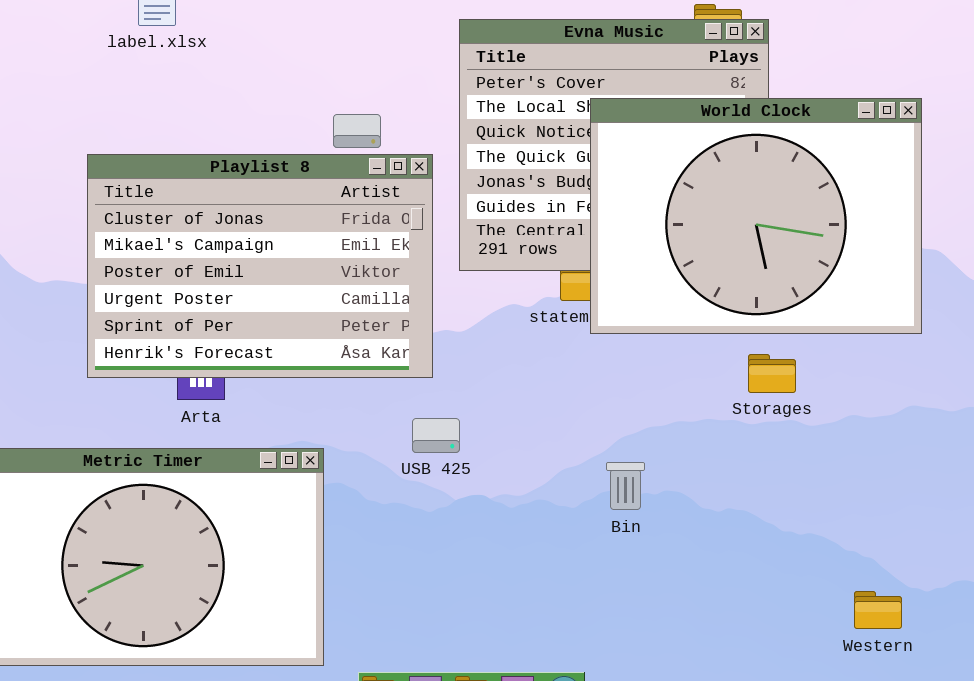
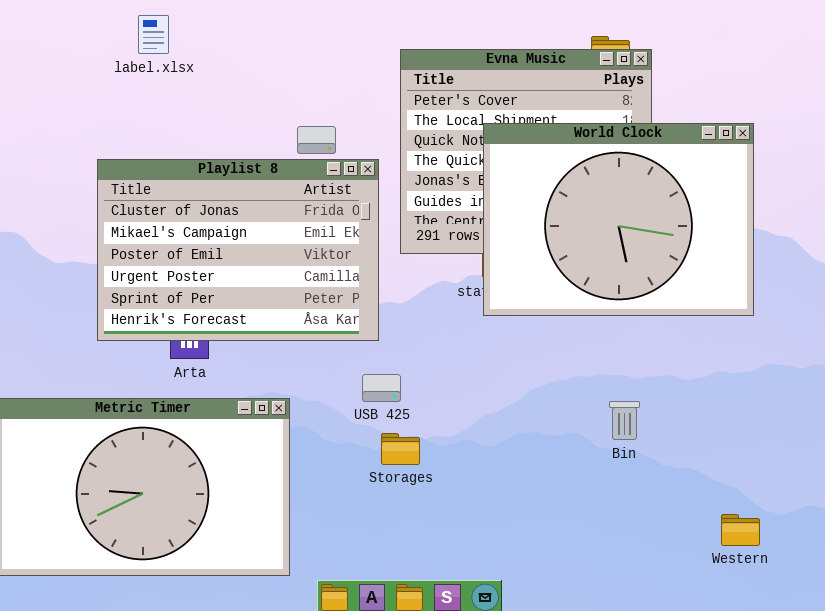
World Clock: [590,98,922,334] -> [483,123,754,316], moved
Storages: [748,354,796,393] -> [381,433,420,465], moved
Bin: [606,462,645,510] -> [609,401,640,440], moved

